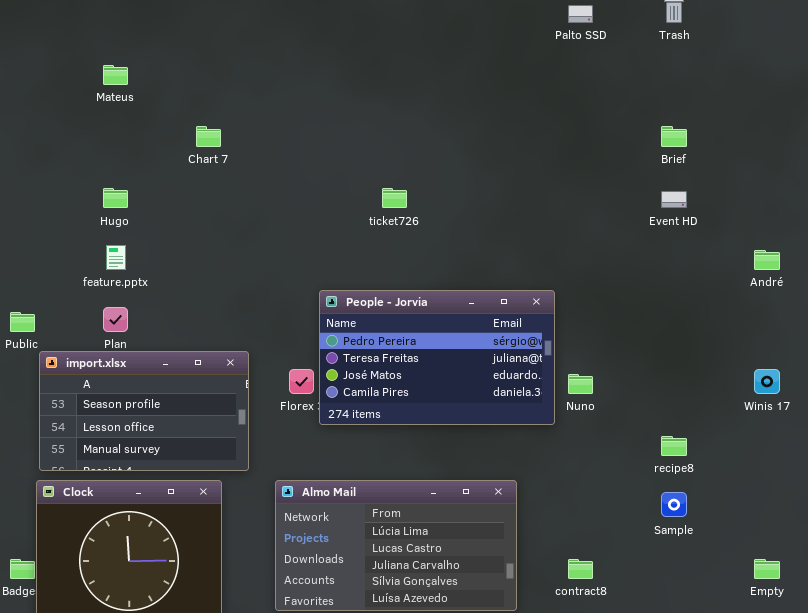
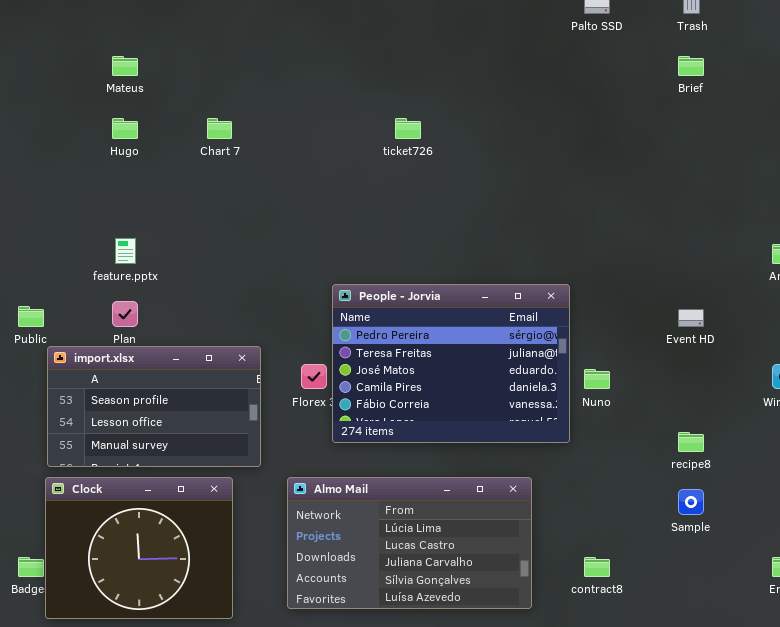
Brief: [661,126,687,147] -> [678,56,704,76], moved
Hugo: [103,188,128,208] -> [112,118,138,139], moved
ticket726: [382,188,407,208] -> [395,118,421,139], moved
Event HD: [661,191,687,208] -> [678,309,704,327], moved
People - Jorvia: [319,290,555,425] -> [332,284,570,443], resized

